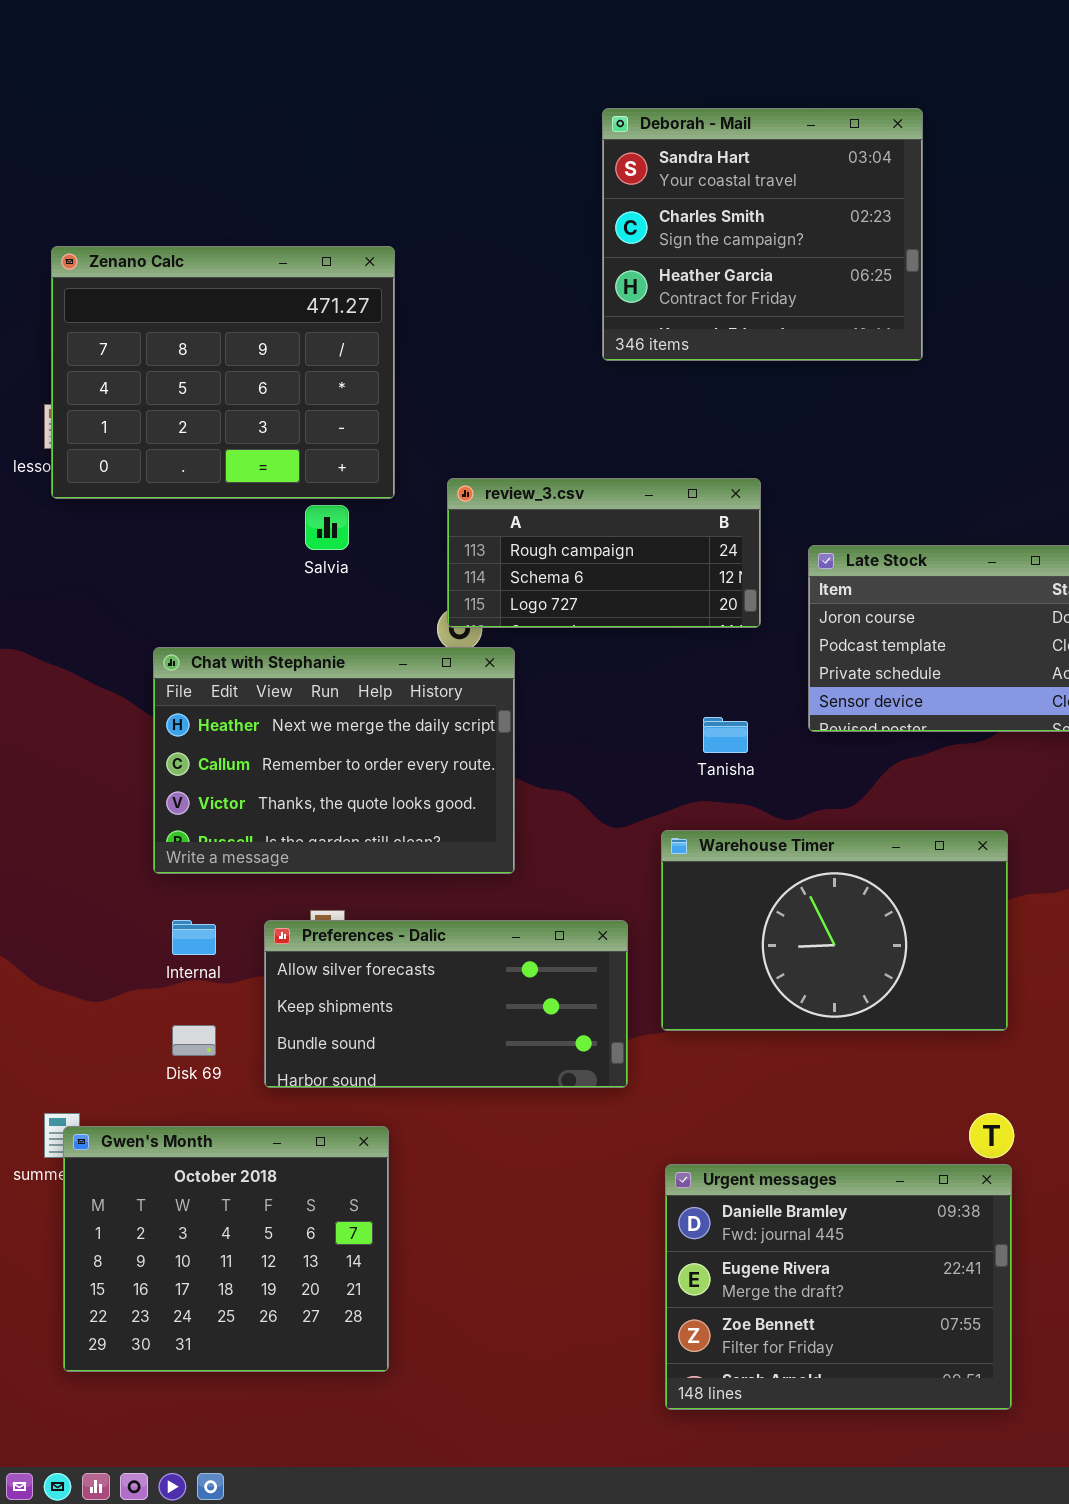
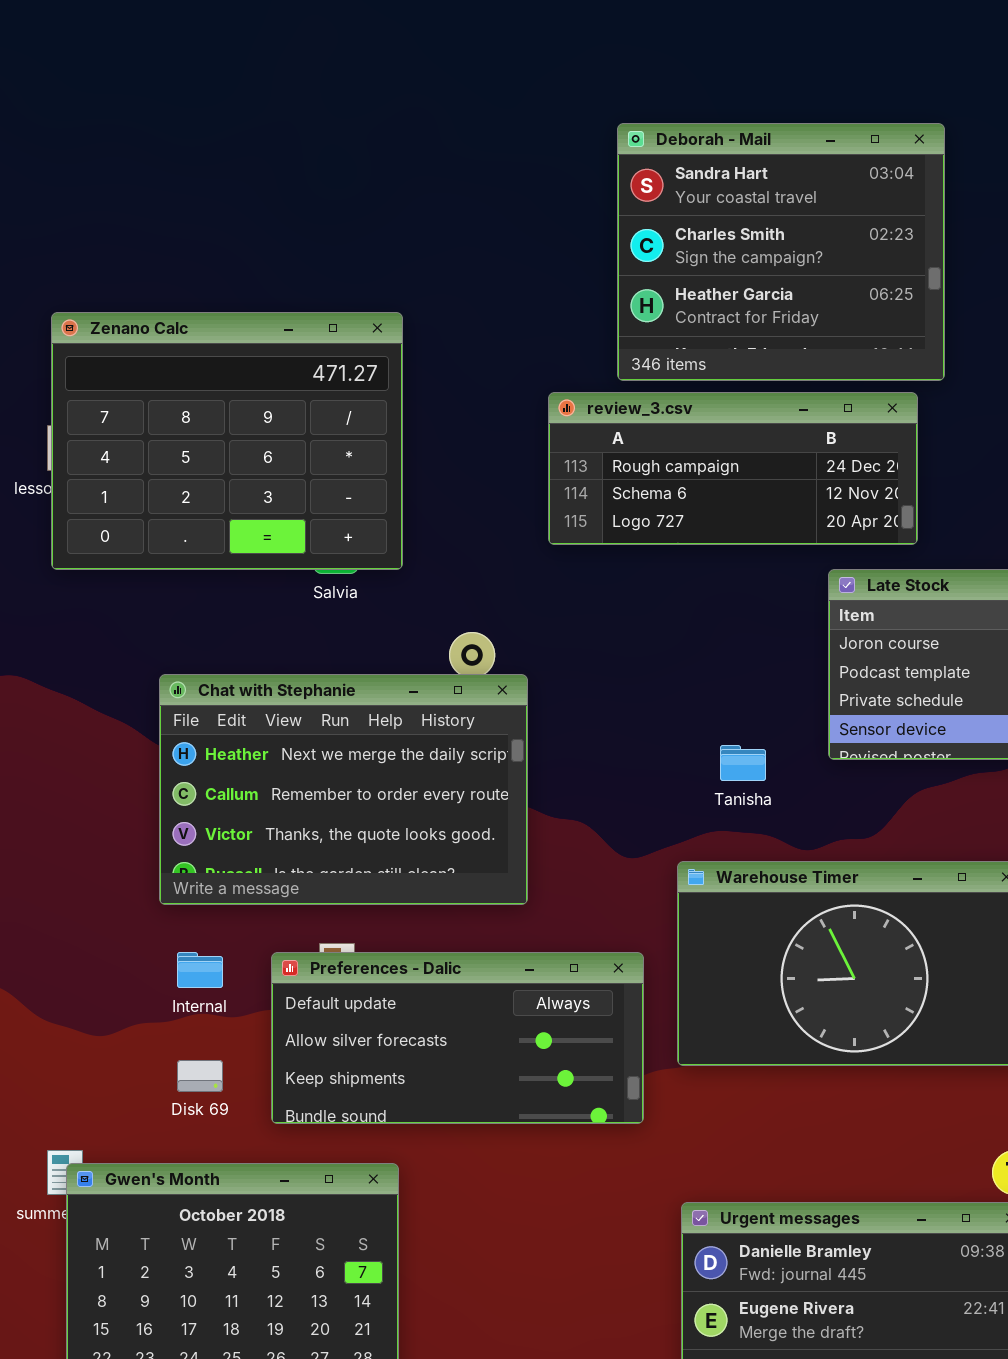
Zenano Calc: [51,246,395,499] -> [51,312,403,570], moved
review_3.csv: [447,478,761,628] -> [548,392,918,545], moved, resized
Preferences - Dalic: [264,920,628,1088] -> [271,952,644,1124], scrolled up 1 row

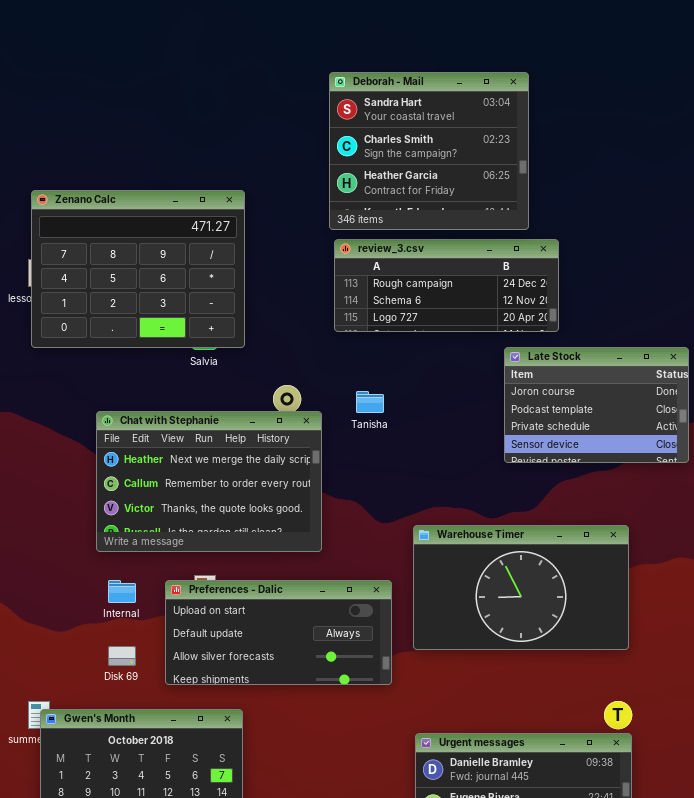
Deborah - Mail: [617,123,945,381] -> [329,72,529,230], moved
Tanisha: [720,745,766,781] -> [356,391,384,413], moved
Preferences - Dalic: [271,952,644,1124] -> [165,580,392,685], scrolled up 1 row

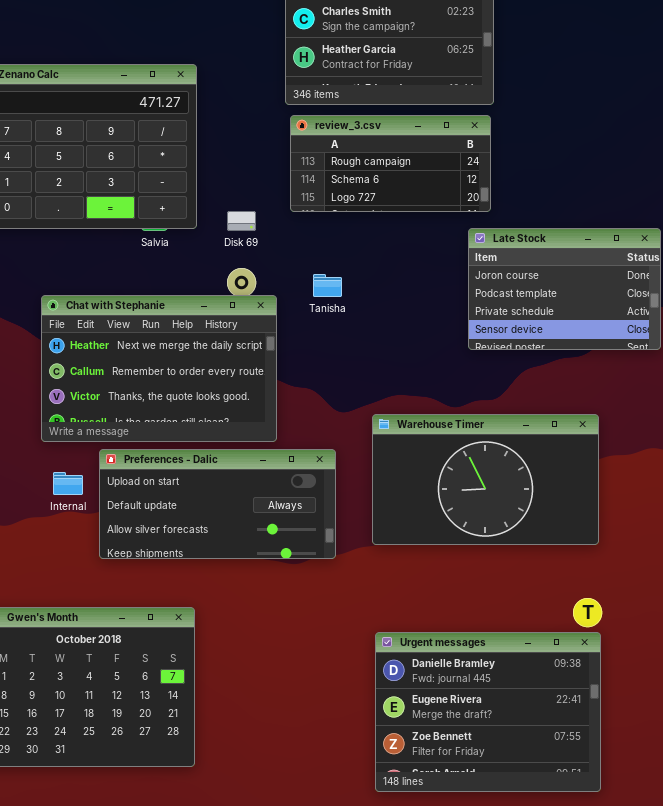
review_3.csv: [334,239,559,332] -> [290,115,491,212], resized
Preferences - Dalic: [165,580,392,685] -> [99,449,336,559], moved
Disk 69: [108,646,136,666] -> [227,211,256,231], moved

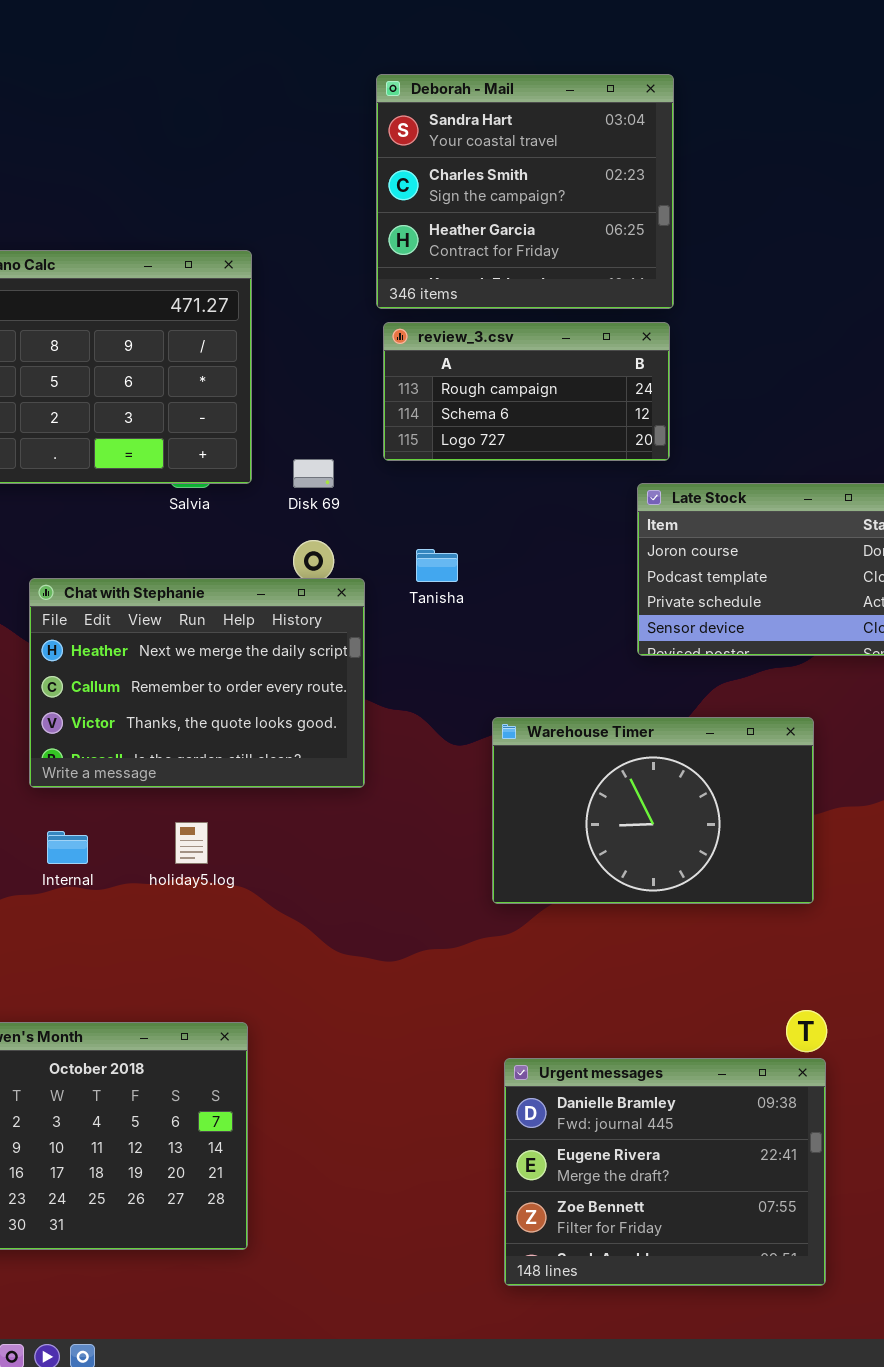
Warehouse Timer: [372,414,599,545] -> [492,717,814,904], moved
Preferences - Dalic: [99,449,336,559] -> none, closed

